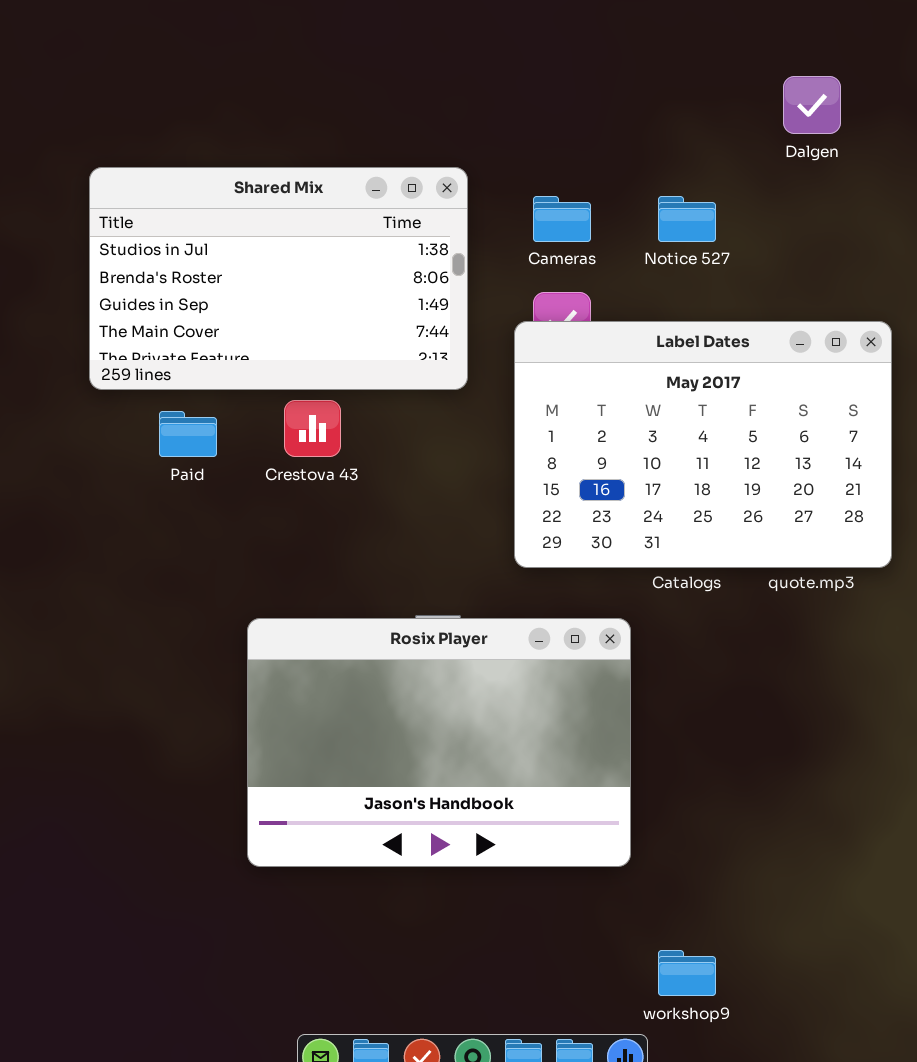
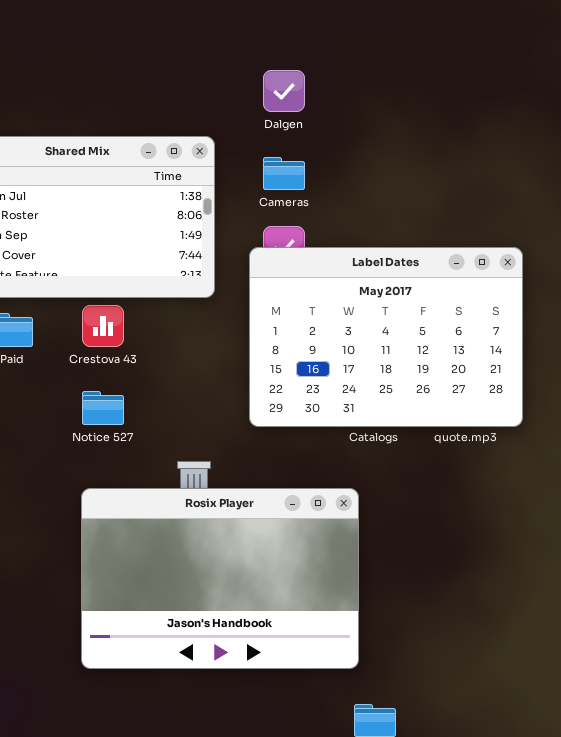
Dalgen: [783,76,841,134] -> [263,70,305,112], moved
Notice 527: [658,196,716,242] -> [82,391,124,425], moved
Rosix Player: [247,618,631,867] -> [81,488,359,669], moved

